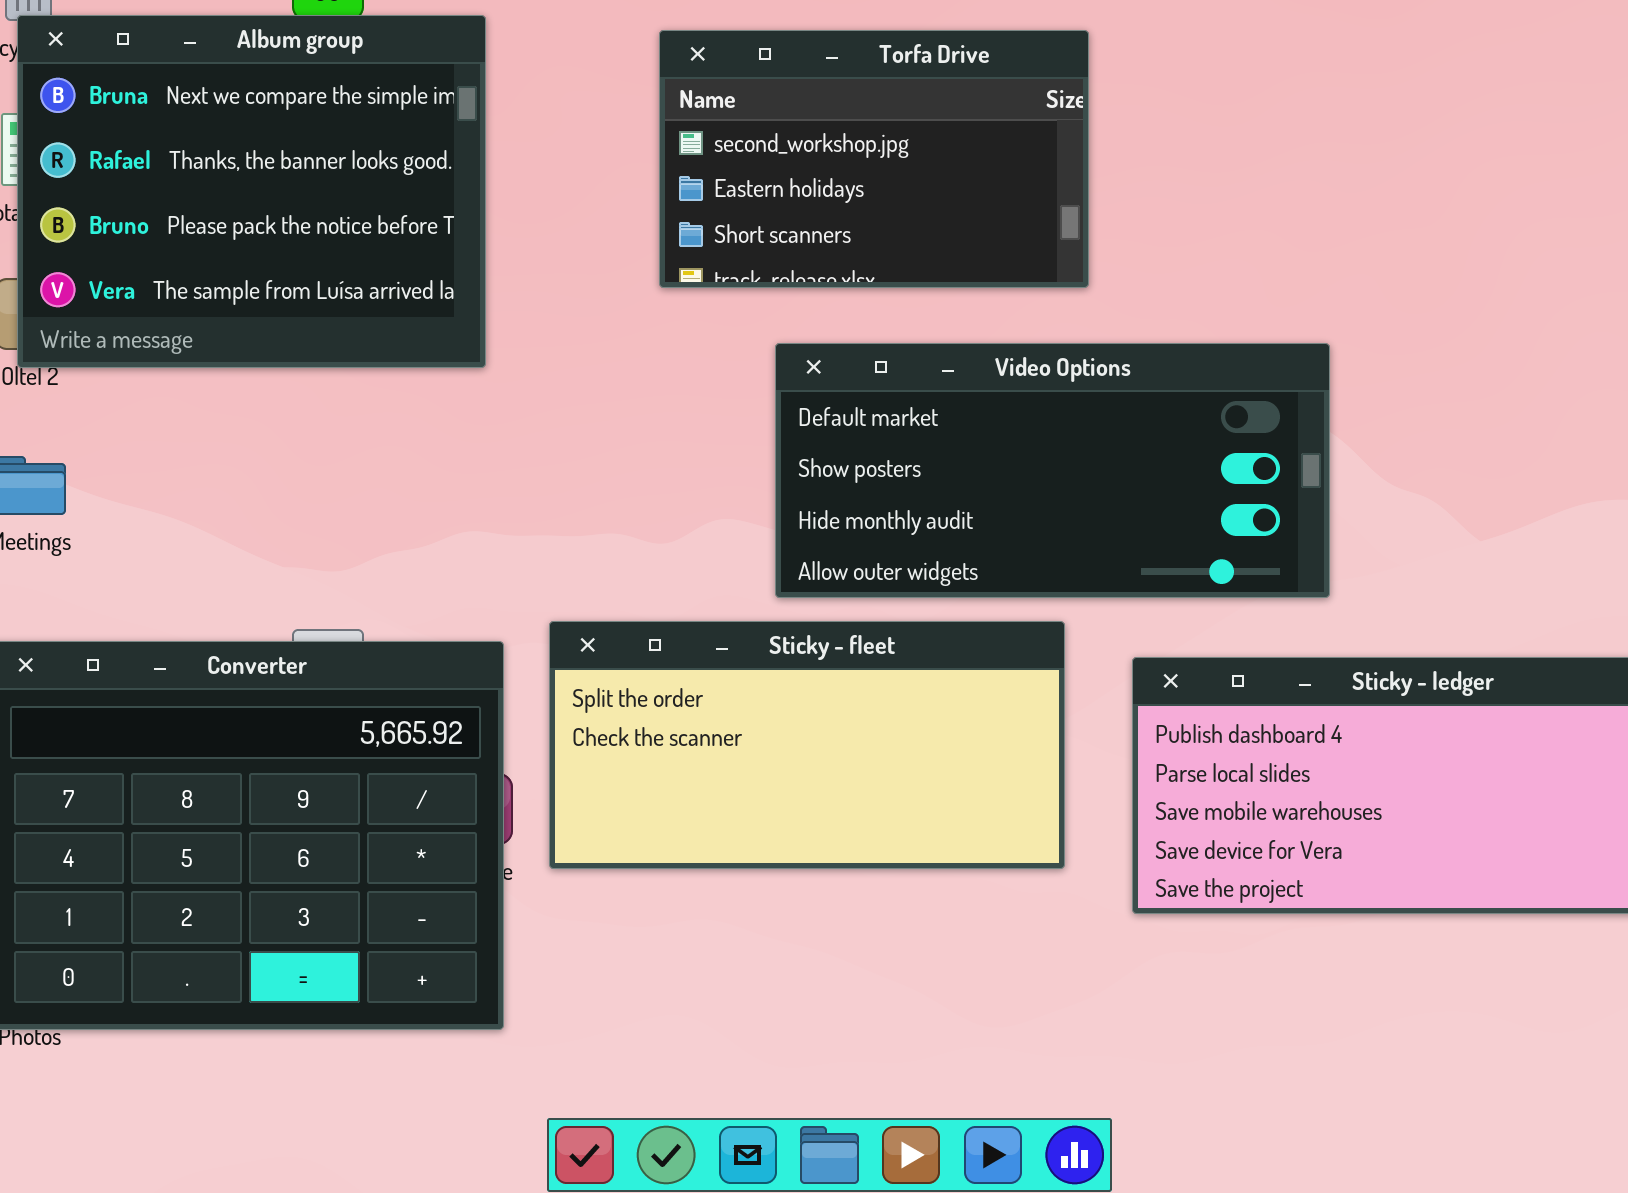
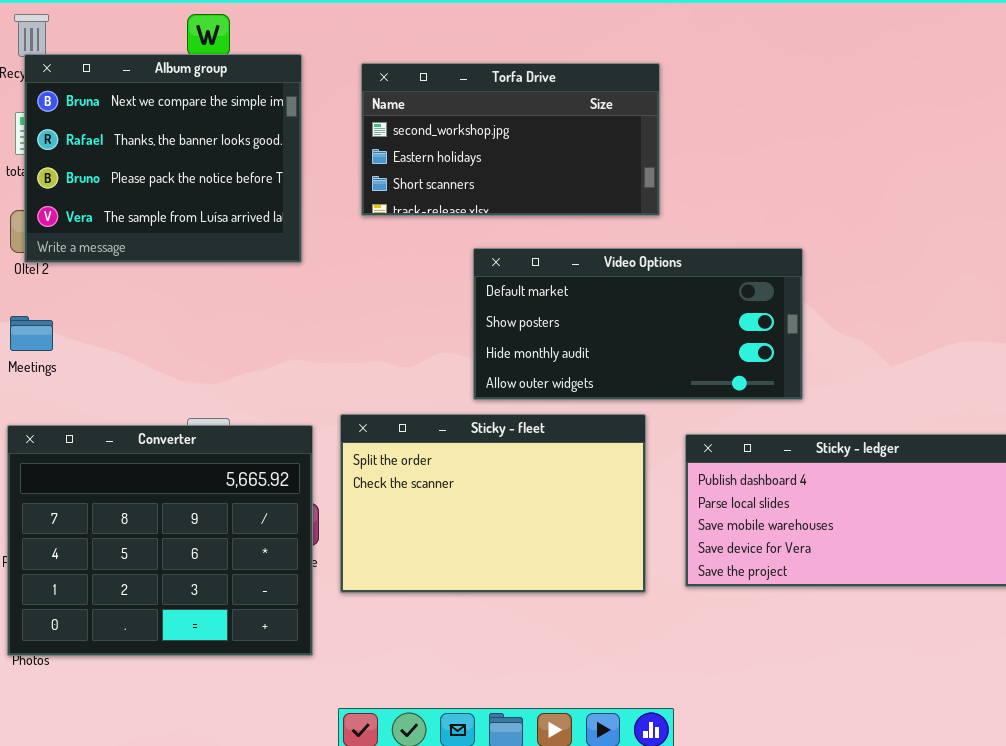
Torfa Drive: [659,30,1089,288] -> [361,63,660,216], resized
Sticky - fleet: [549,621,1065,869] -> [340,414,646,593], resized

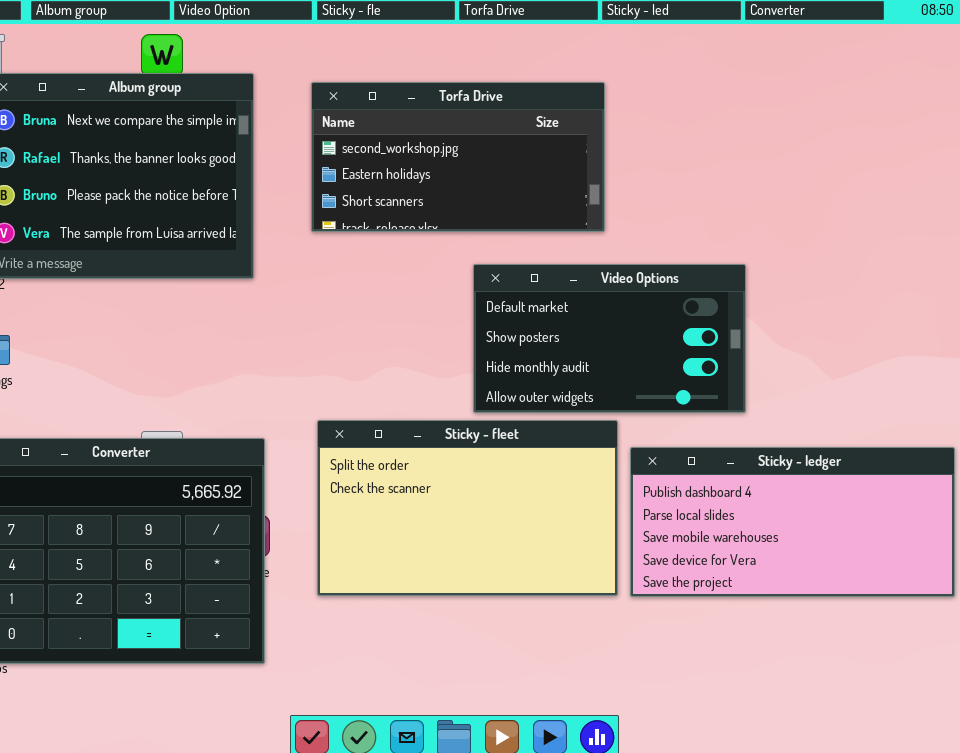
Video Options: [473,248,803,400] -> [473,264,746,413], resized
Sticky - fleet: [340,414,646,593] -> [317,420,618,596], moved

